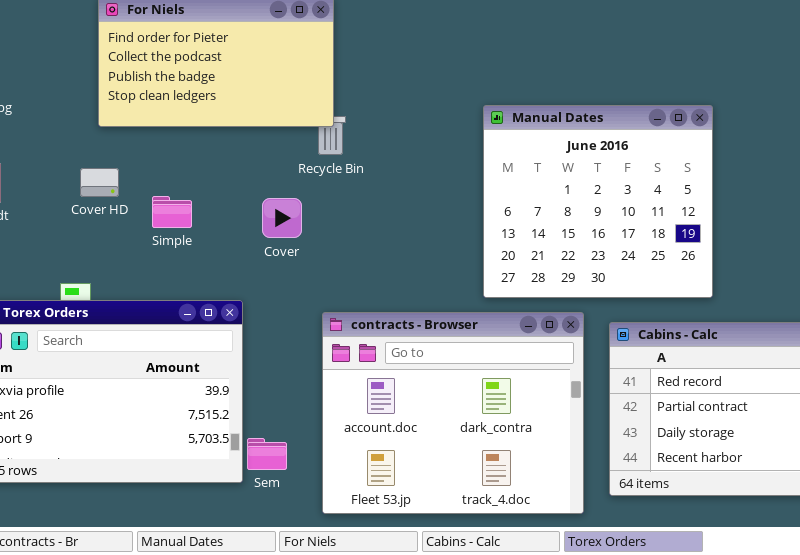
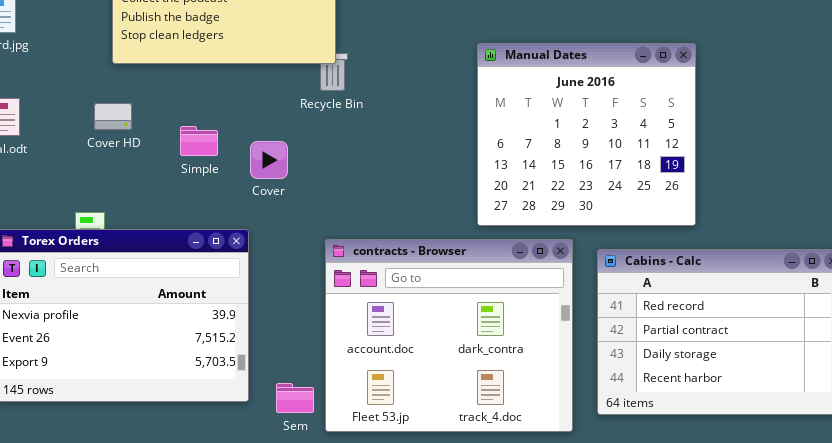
Simple: [152,196,192,228] -> [180,126,218,156], moved
Cover: [262,198,302,238] -> [250,141,288,179], moved
Sem: [247,438,287,470] -> [276,383,314,413], moved

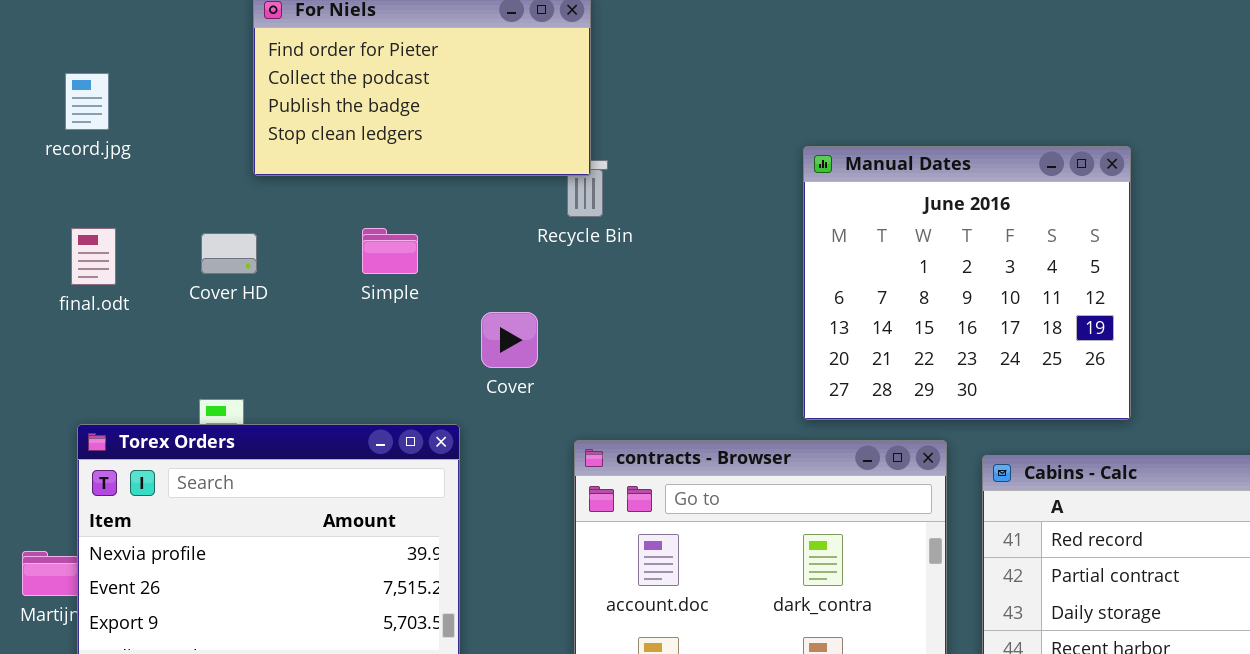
Cover HD: [94,103,132,130] -> [201,233,257,274], moved
Simple: [180,126,218,156] -> [362,228,418,274], moved
Cover: [250,141,288,179] -> [481,312,538,368], moved

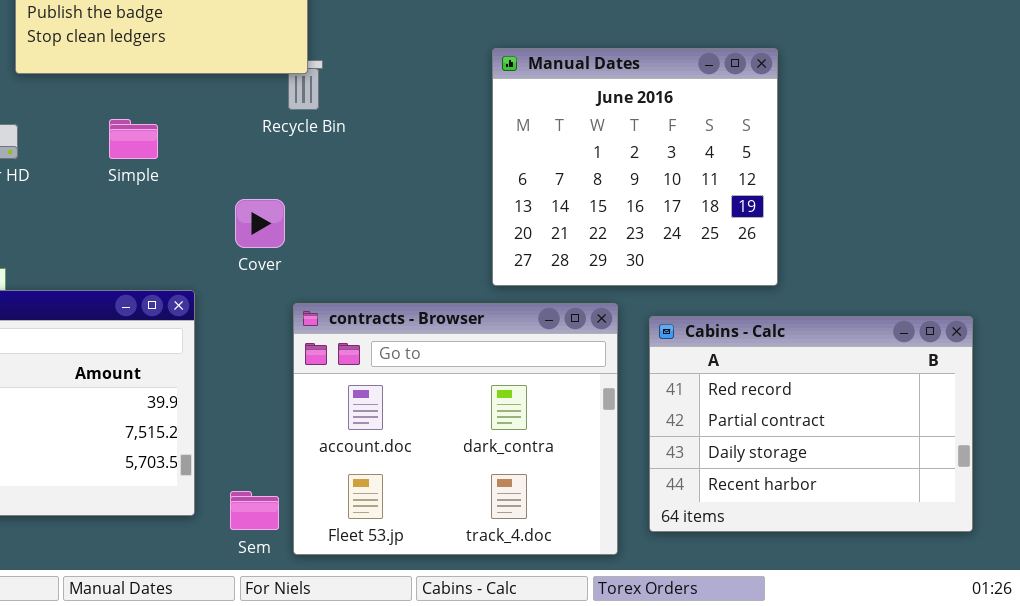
Cover: [481,312,538,368] -> [235,199,285,248], moved

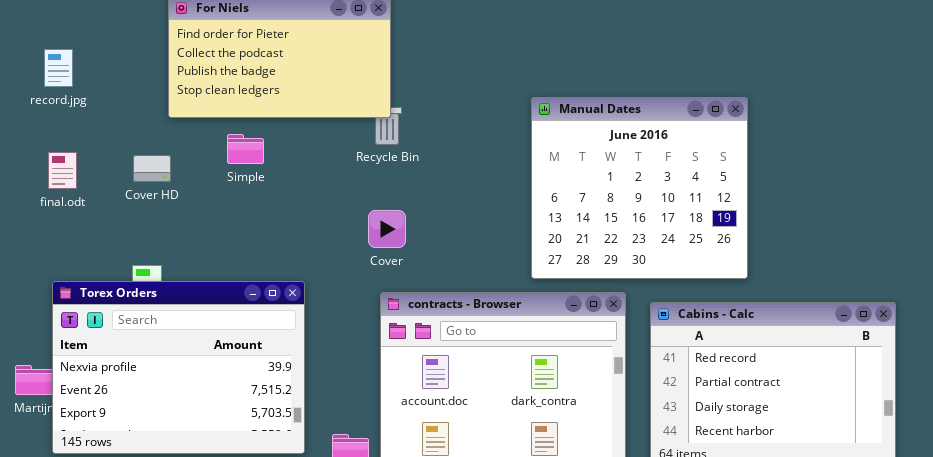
Simple: [109,119,158,159] -> [227,134,264,164], moved
Cover: [235,199,285,248] -> [368,210,406,248], moved

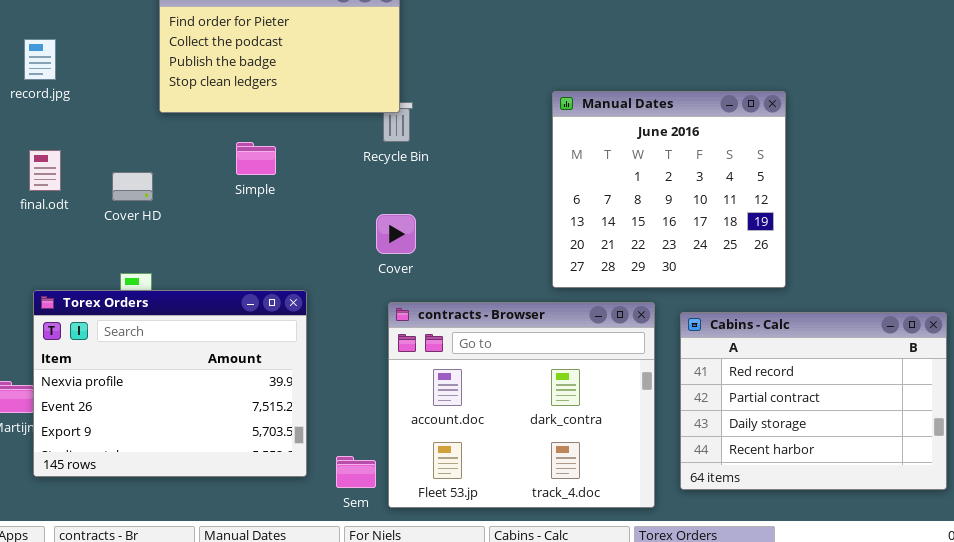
Simple: [227,134,264,164] -> [236,142,276,175], moved
Cover HD: [133,155,171,182] -> [112,172,153,201], moved

